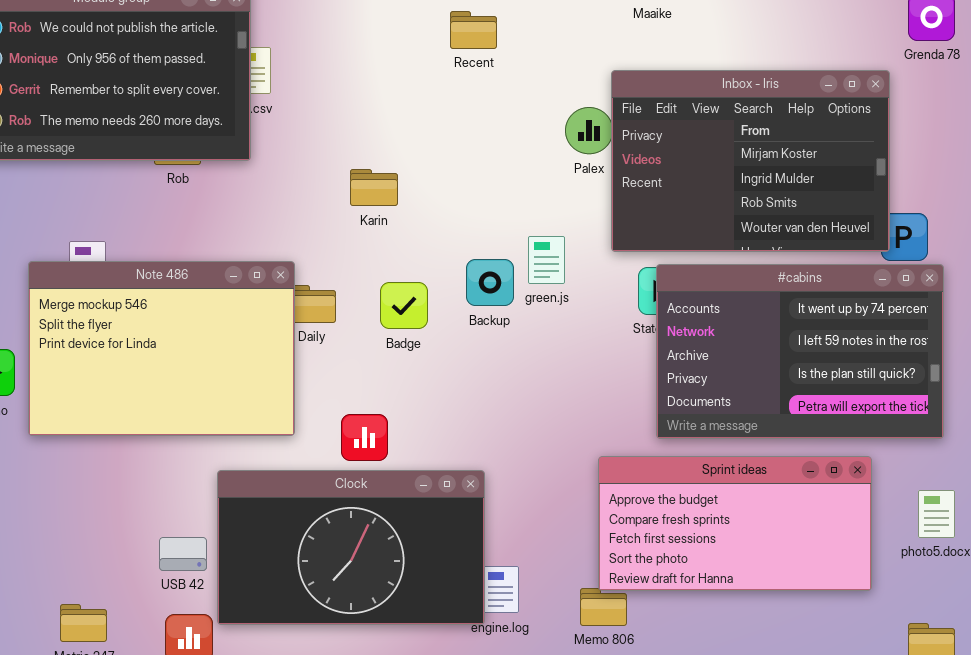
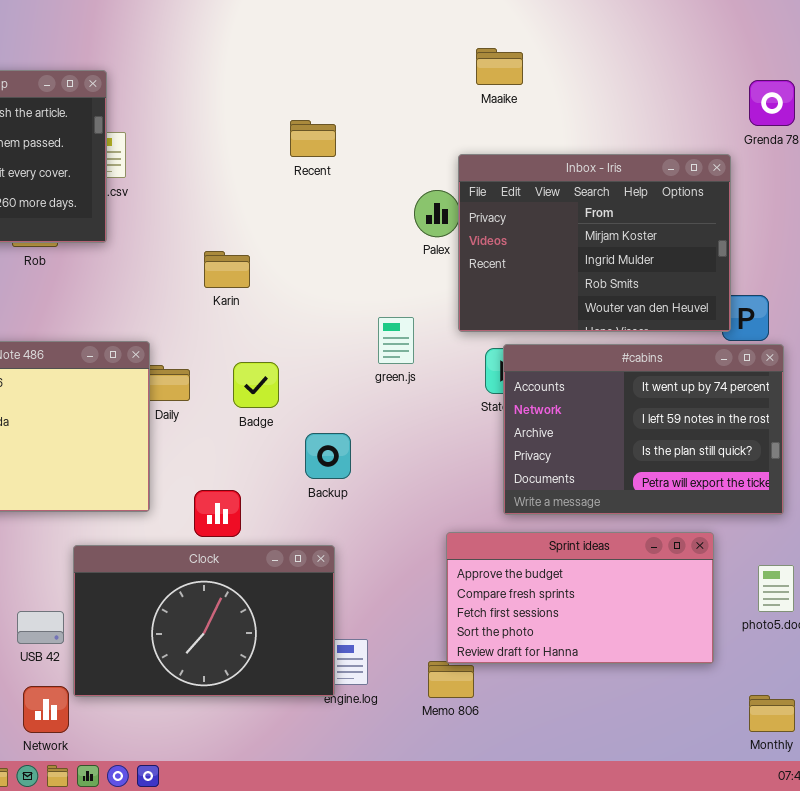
Recent: [450,11,497,49] -> [290,120,336,157], moved
Backup: [466,259,514,306] -> [305,433,351,479], moved

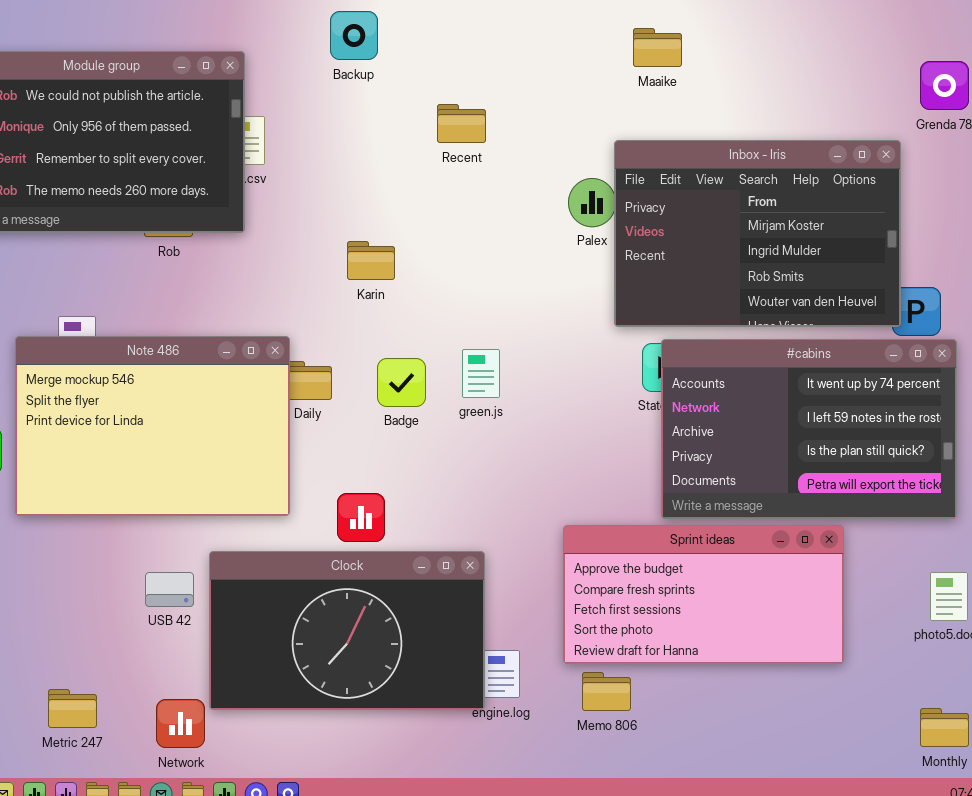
green.js: [378,317,414,364] -> [462,349,500,398], moved
Backup: [305,433,351,479] -> [330,11,378,60], moved
Sprint ideas: [446,532,714,664] -> [563,525,844,664], moved
USB 42: [17,611,64,644] -> [145,572,194,607], moved

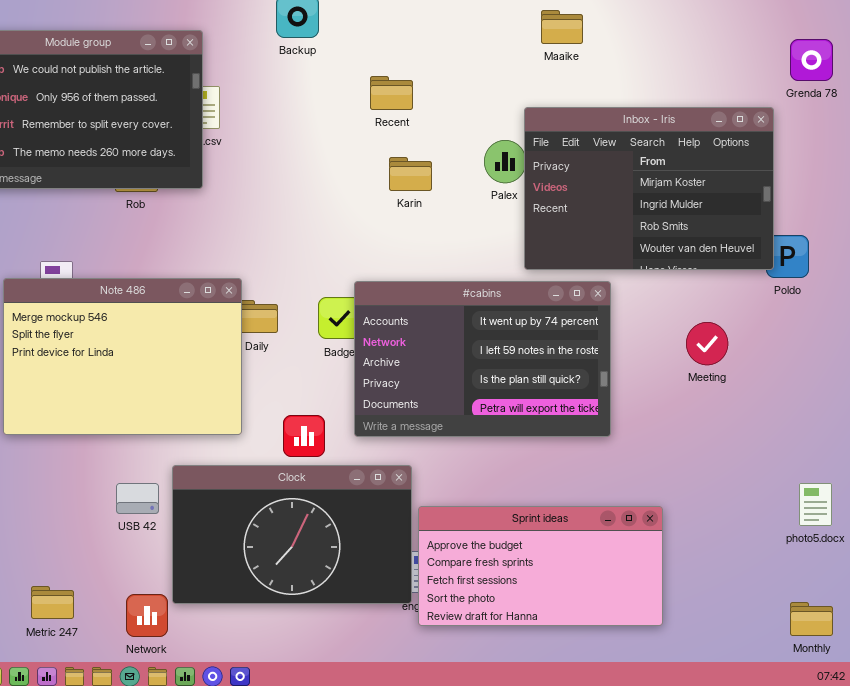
Karin: [347,241,395,280] -> [389,157,432,191], moved
#cabins: [661,339,957,519] -> [354,281,611,437], moved
Sprint ideas: [563,525,844,664] -> [418,506,663,626], moved

